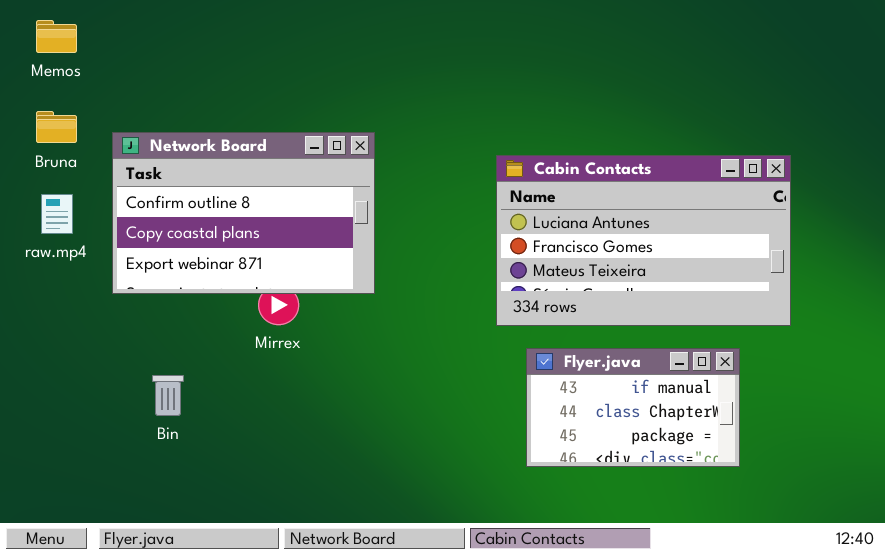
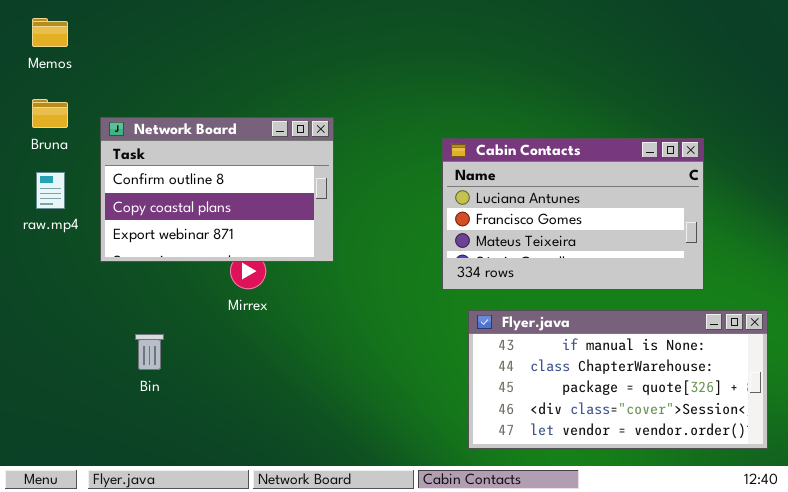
Flyer.java: [526,348,740,467] -> [468,310,768,449], resized

